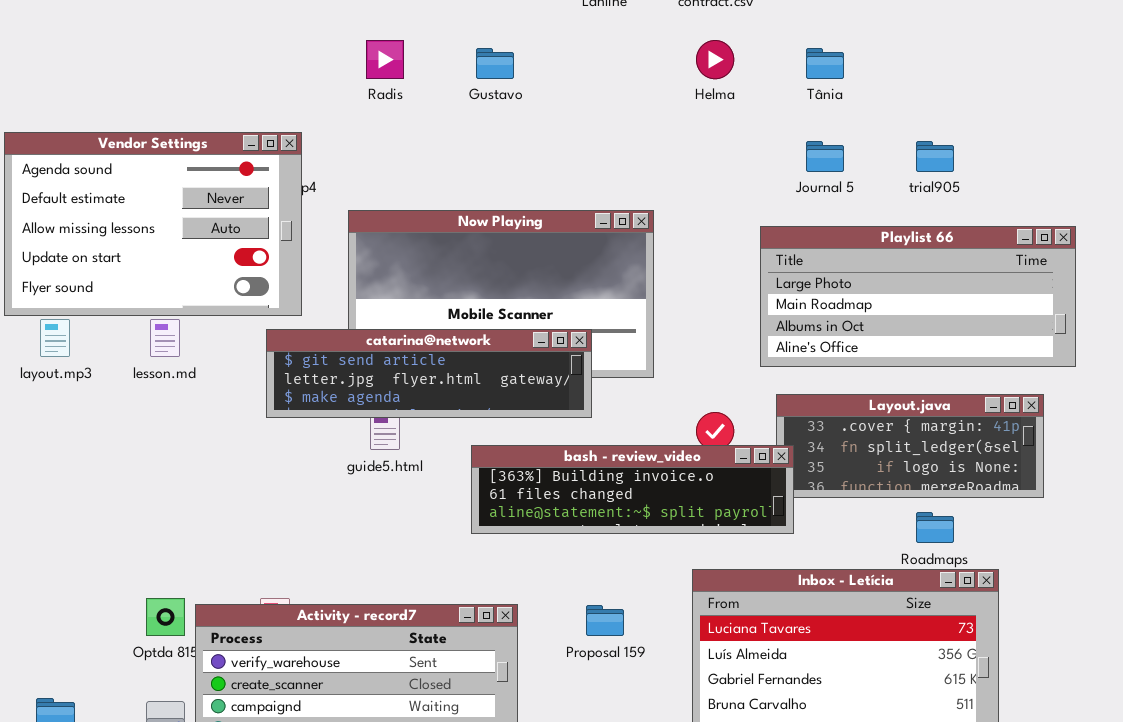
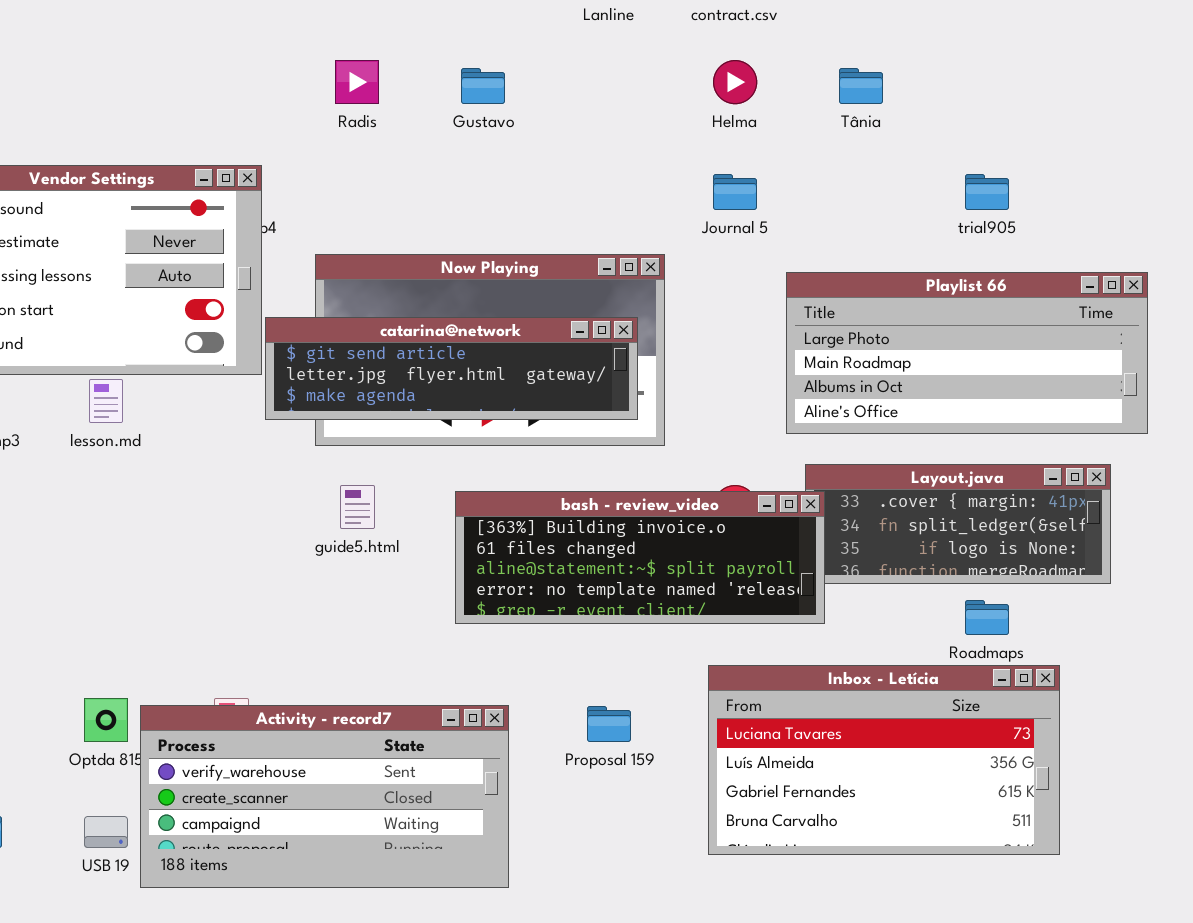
Journal 5: [806,141,844,172] -> [713,174,757,210], moved
catarina@network: [266,329,592,418] -> [265,317,638,420], moved
bash - review_video: [471,445,794,534] -> [455,491,825,624], resized

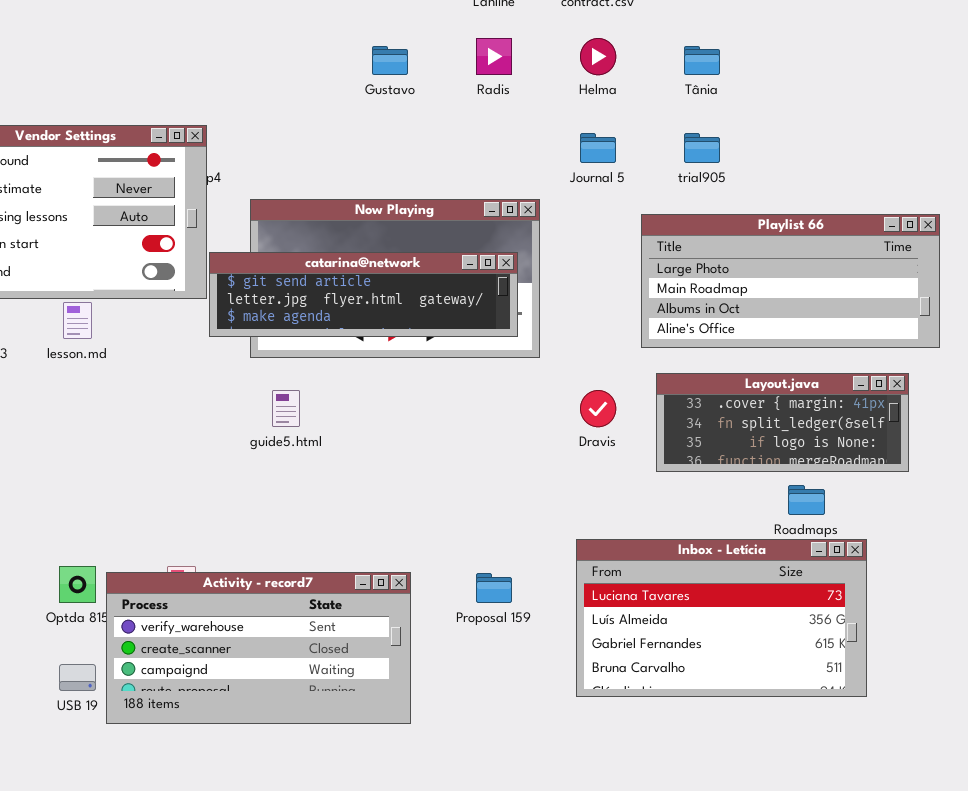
Radis: [335,60,379,104] -> [476,38,512,75], moved
trial905: [965,174,1009,210] -> [684,133,720,163], moved
bash - review_video: [455,491,825,624] -> none, closed

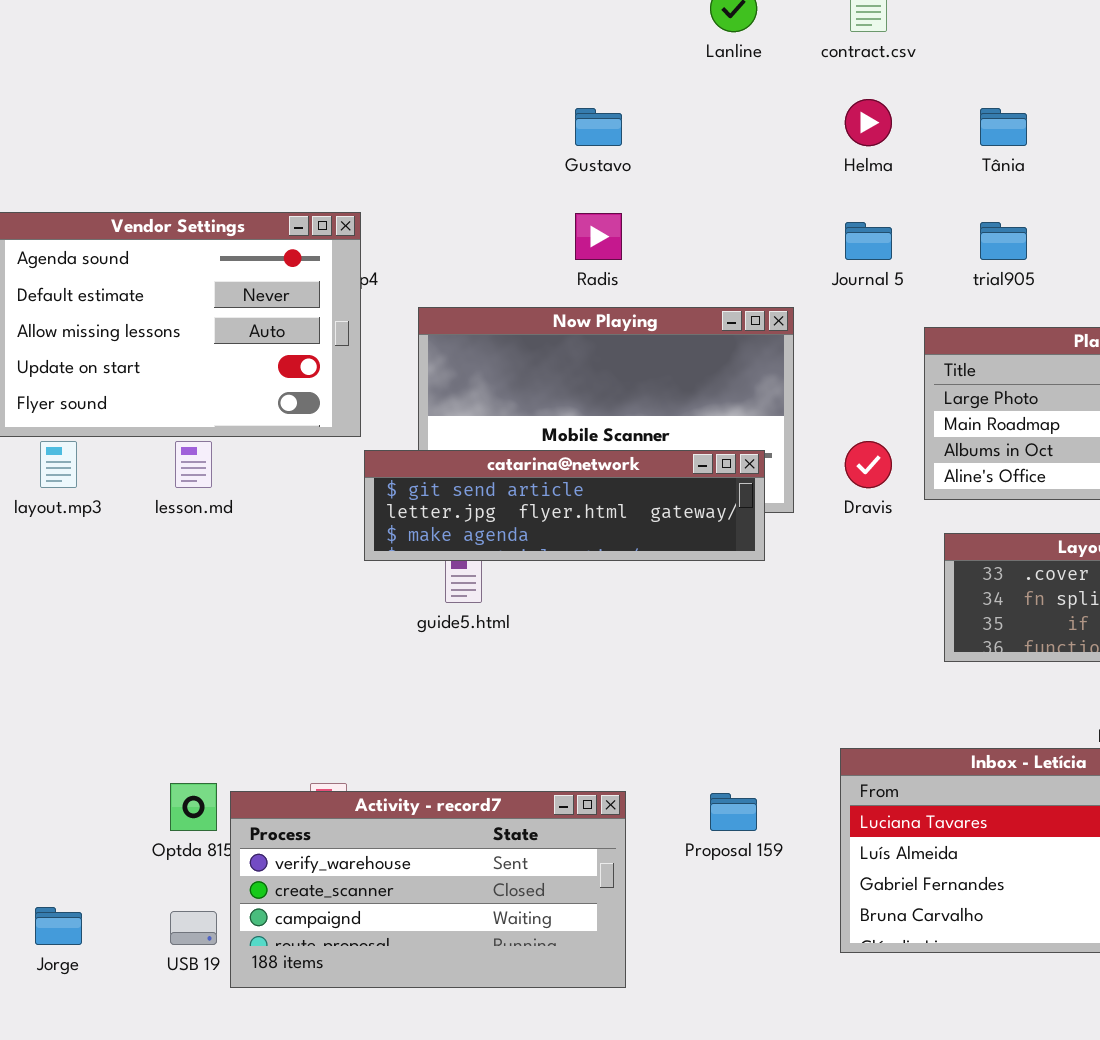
Radis: [476,38,512,75] -> [575,213,622,260], moved
catarina@network: [209,252,518,337] -> [364,450,765,561], moved
Dravis: [580,390,616,427] -> [845,441,892,488], moved

